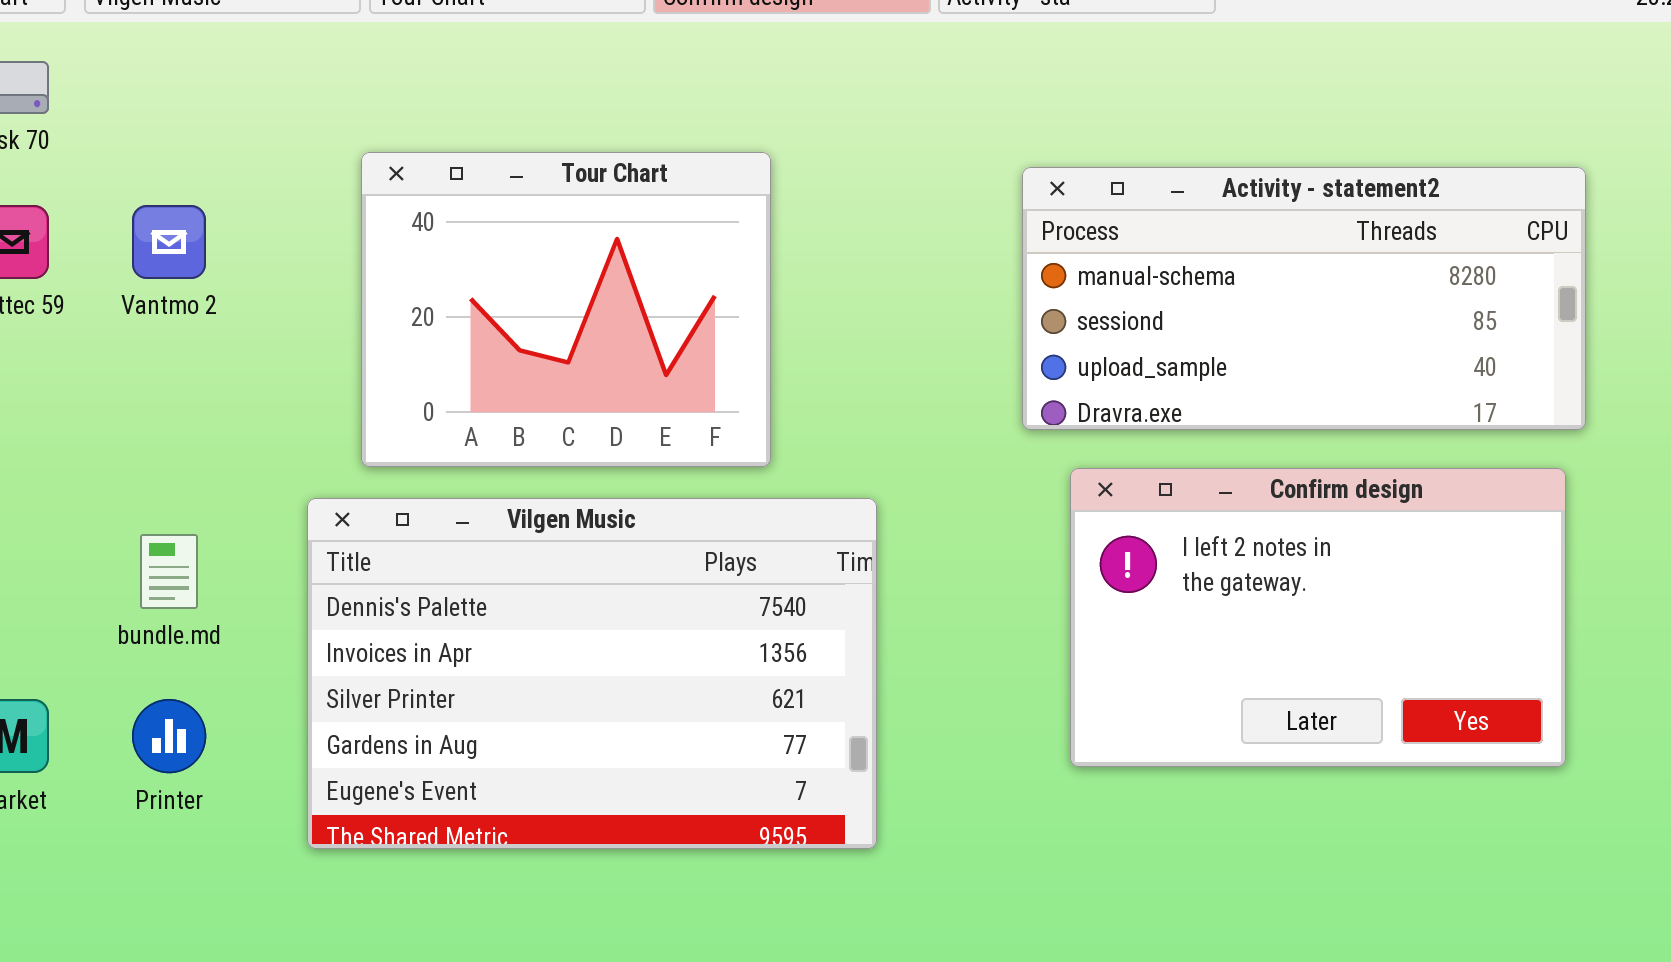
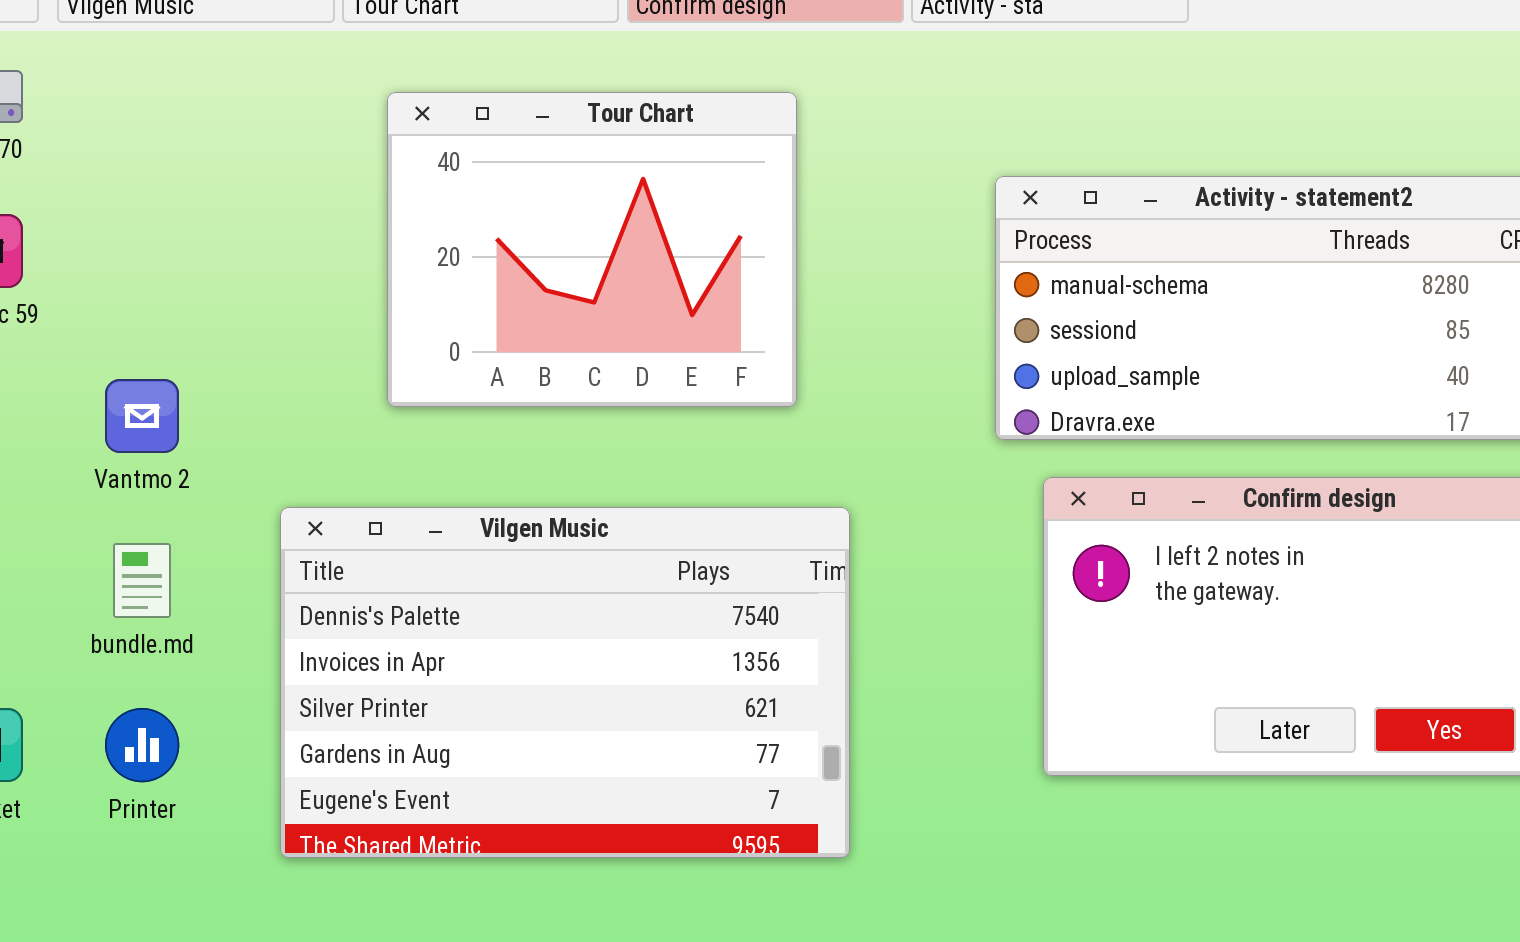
Tour Chart: [361,152,771,467] -> [387,92,797,407], moved
Vantmo 2: [132,205,206,279] -> [105,379,179,453], moved

